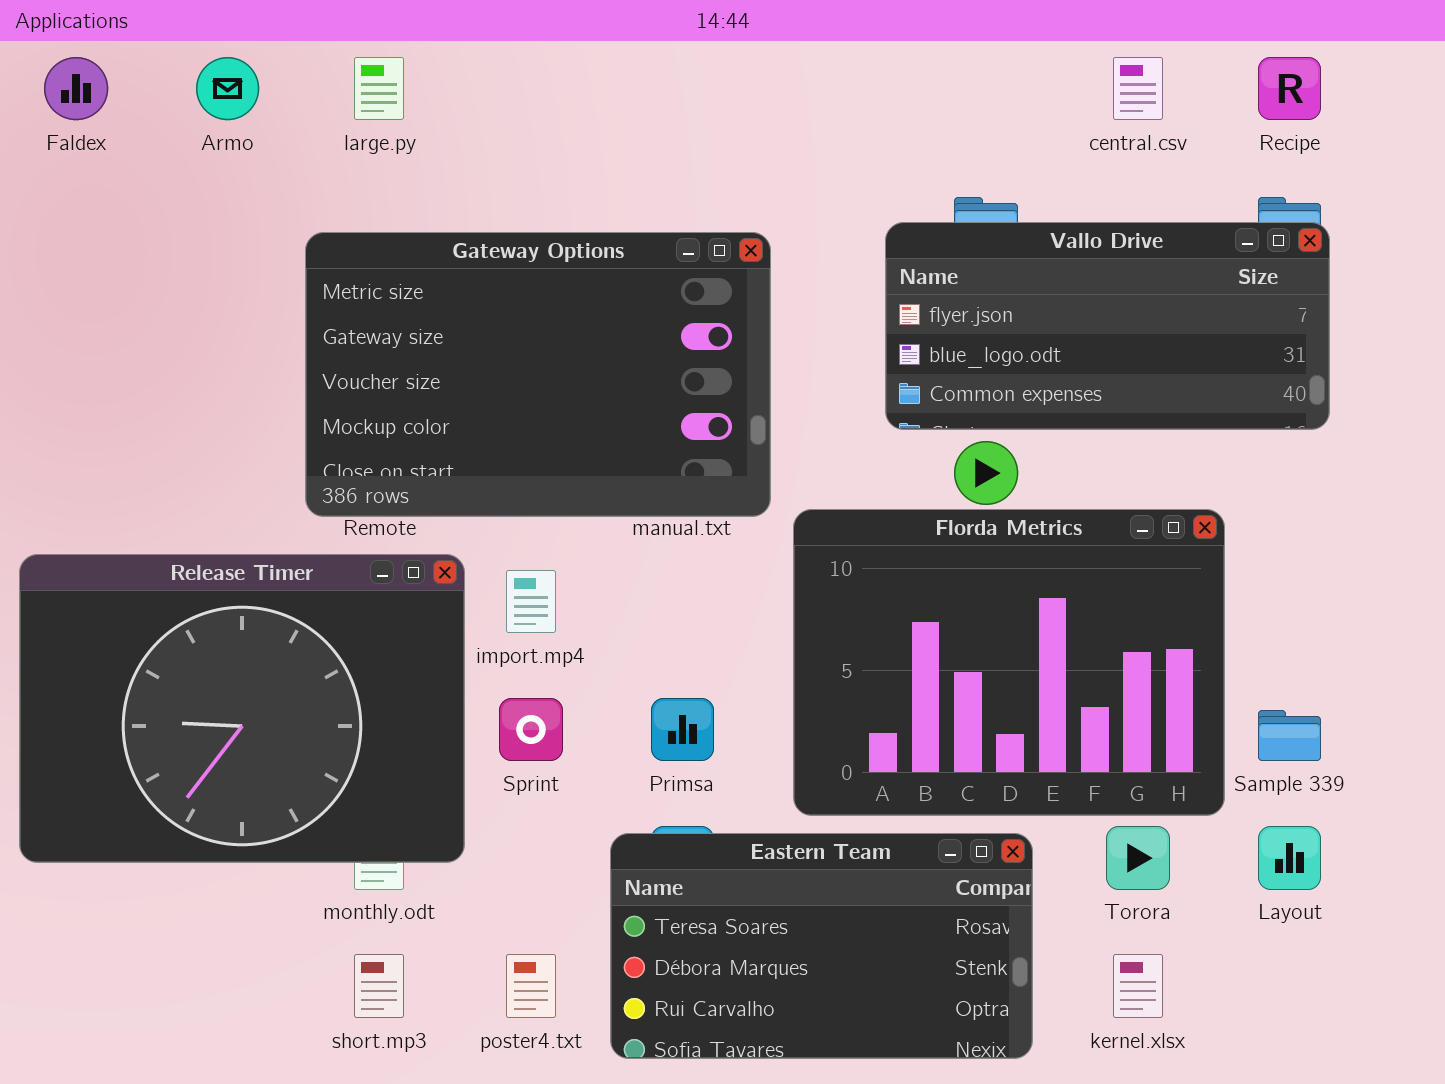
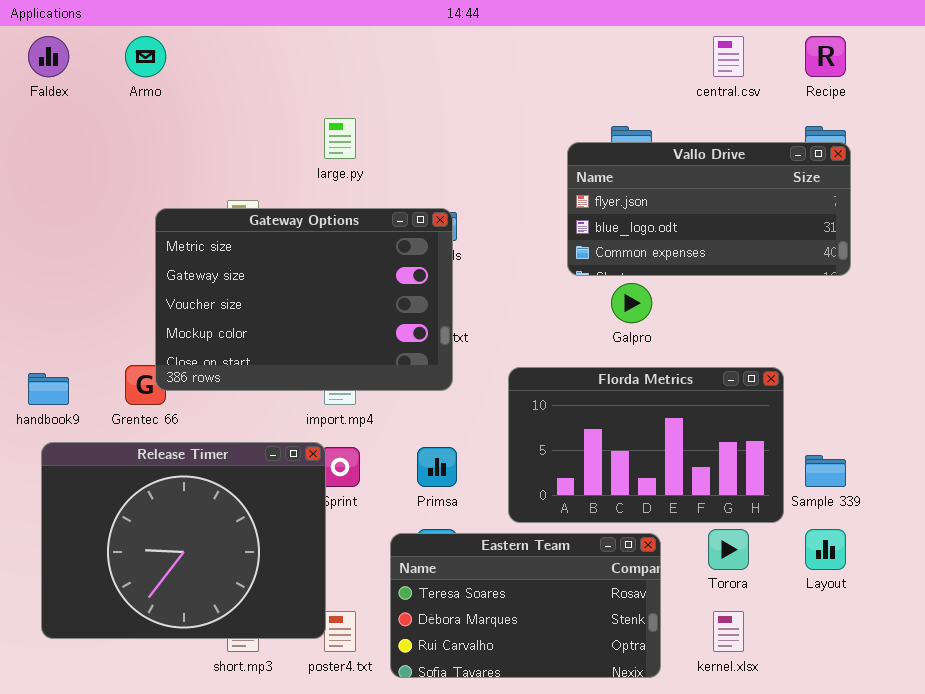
large.py: [354,57,404,120] -> [324,118,356,159], moved
Gateway Options: [305,232,771,517] -> [155,208,453,391], moved
Florda Metrics: [793,509,1225,816] -> [508,367,784,523], resized
Release Timer: [19,554,465,863] -> [41,442,326,639], moved

